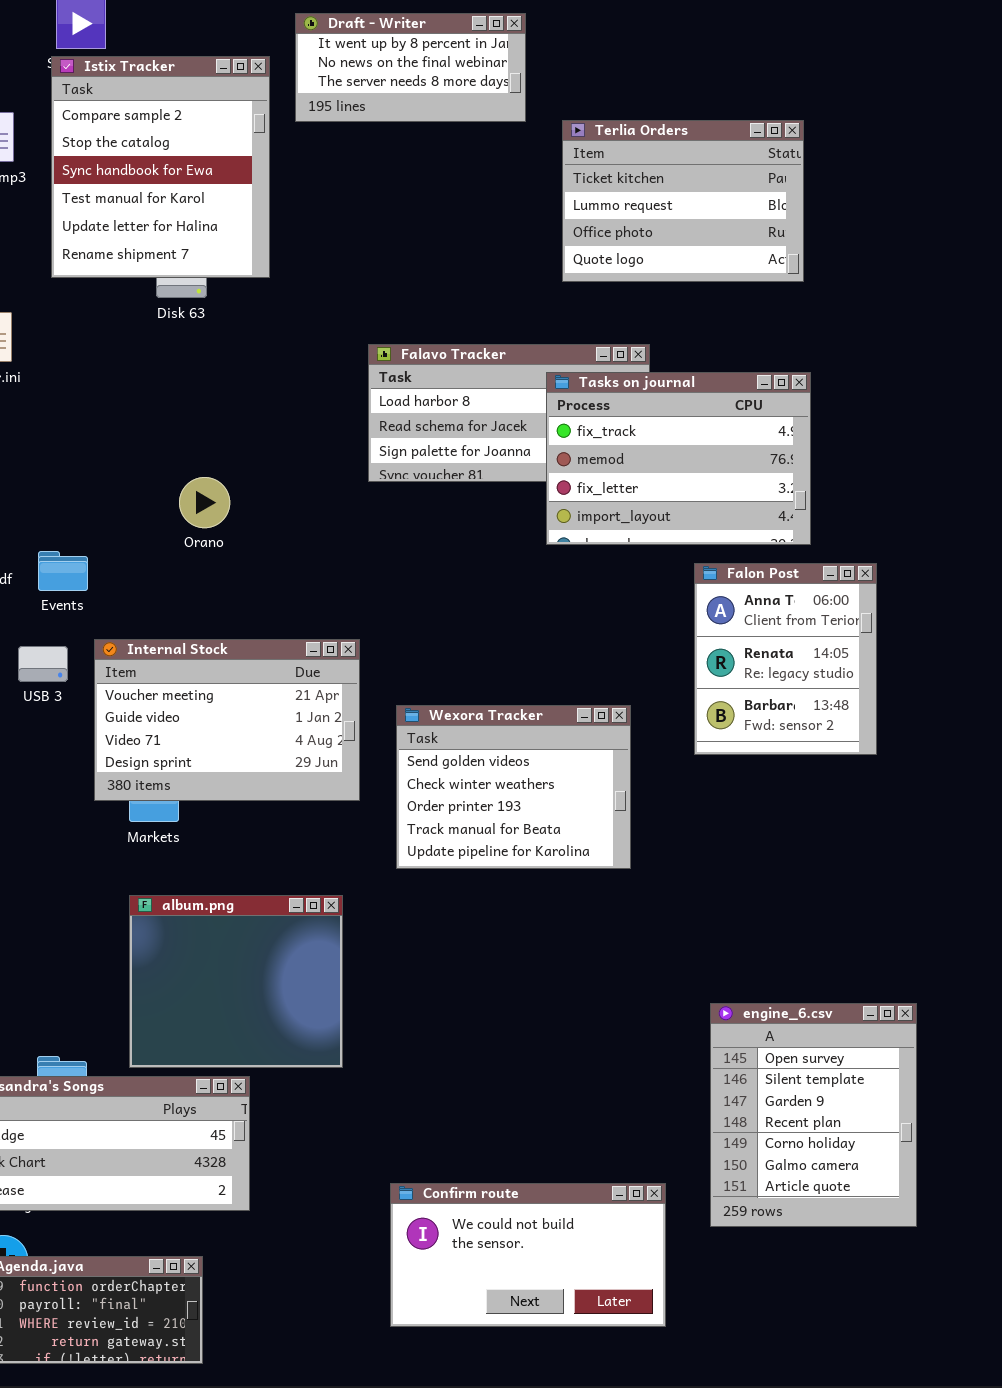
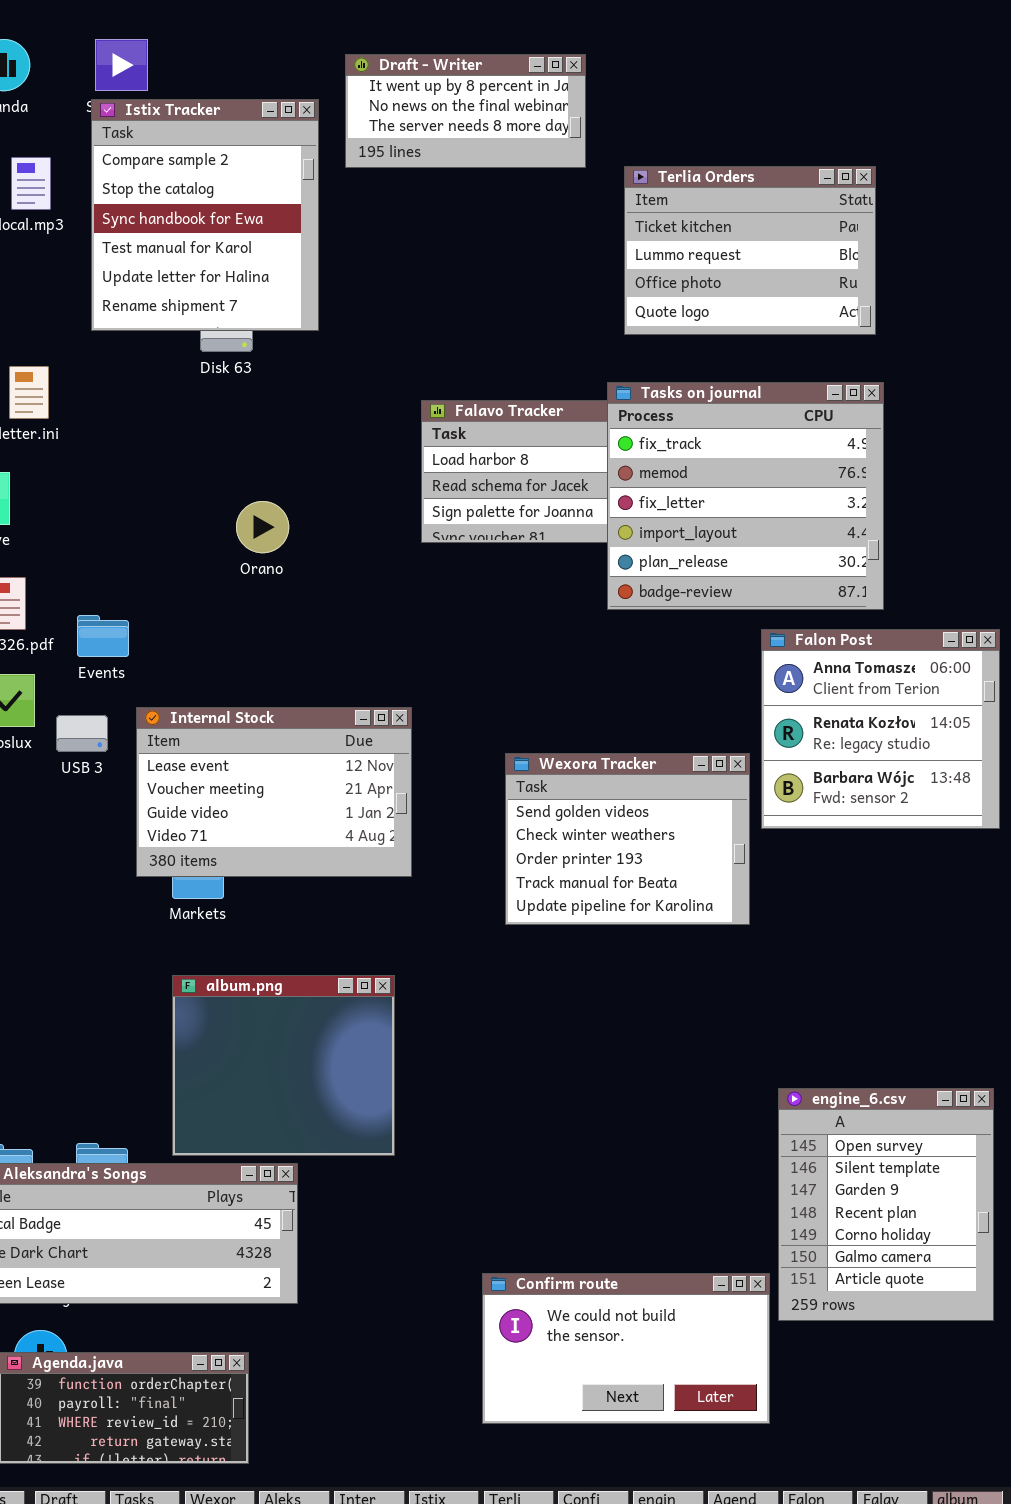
Tasks on journal: [546,372,811,545] -> [607,382,884,610], resized
Orano: [179,477,230,528] -> [236,501,289,553], moved
Falon Post: [694,563,877,755] -> [761,629,1000,829], resized
Internal Stock: [94,639,360,801] -> [136,707,412,877], scrolled up 1 row
Wexora Tracker: [396,705,631,869] -> [505,753,750,925], moved
Confirm route: [390,1183,666,1327] -> [482,1273,770,1424], moved

